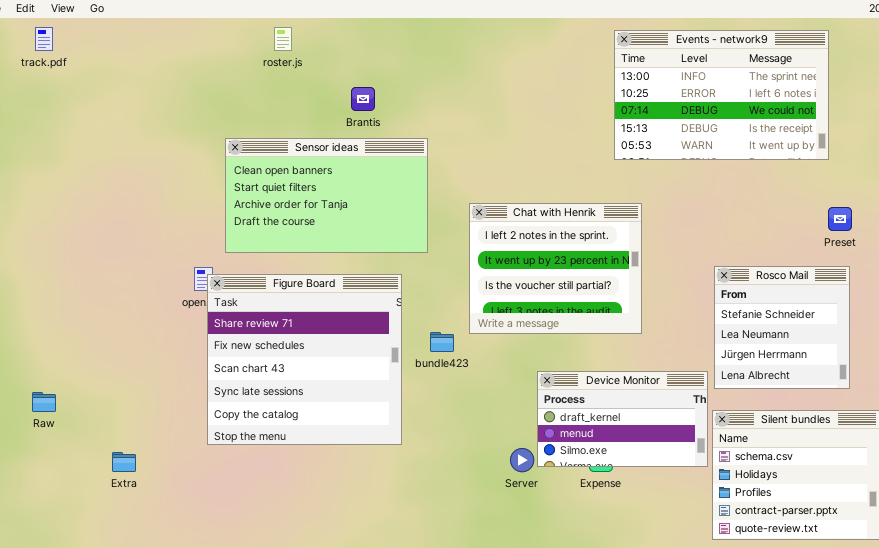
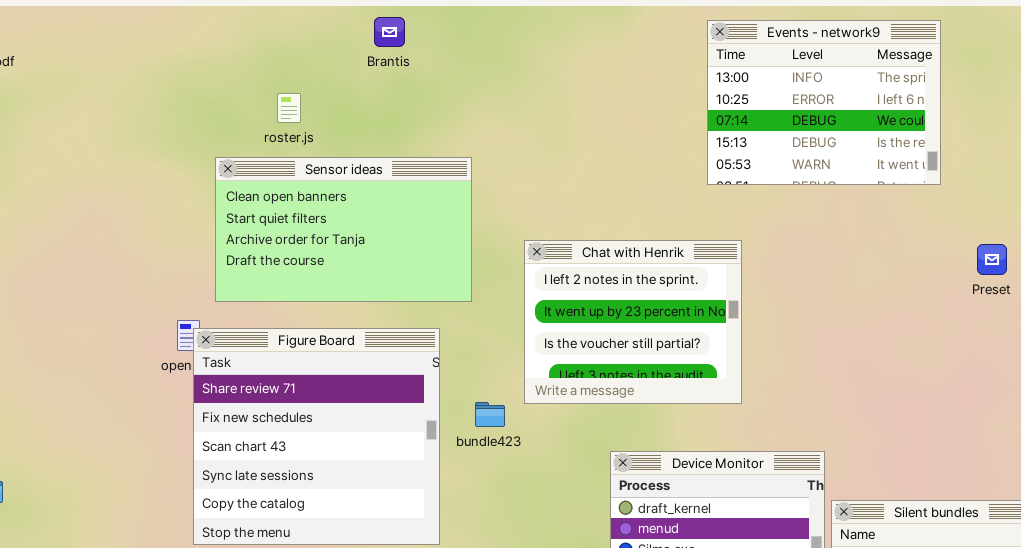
roster.js: [274,27,292,51] -> [277,93,301,123], moved
Events - network9: [614,30,829,160] -> [707,20,941,185], resized
Brantis: [351,87,375,111] -> [374,17,405,47], moved
Rosco Mail: [714,266,850,389] -> none, closed

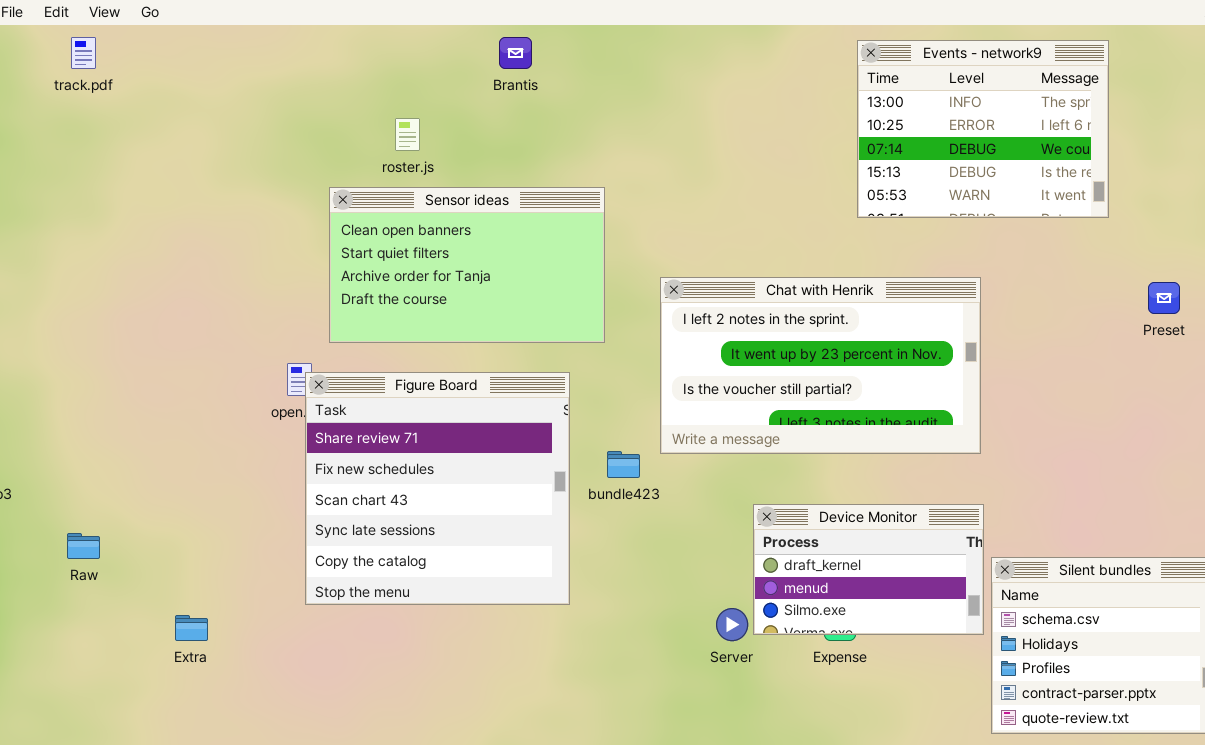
Chat with Henrik: [524,240,742,404] -> [660,277,981,454], resized

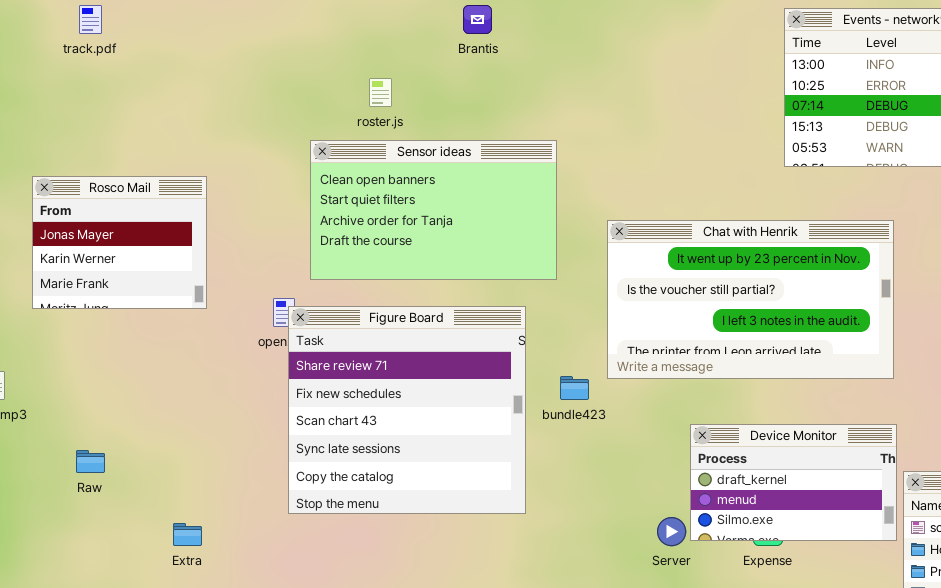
Rosco Mail: none -> [32,176,207,309], opened
Chat with Henrik: [660,277,981,454] -> [607,220,894,379], scrolled down 1 row

